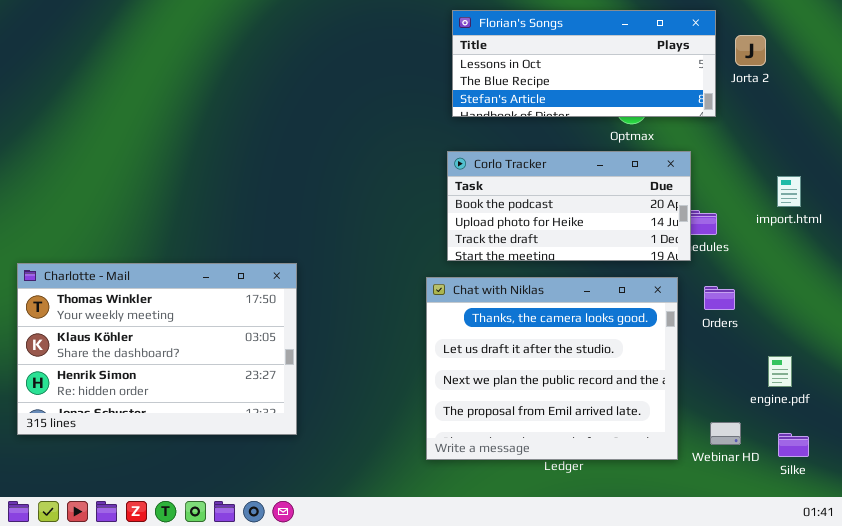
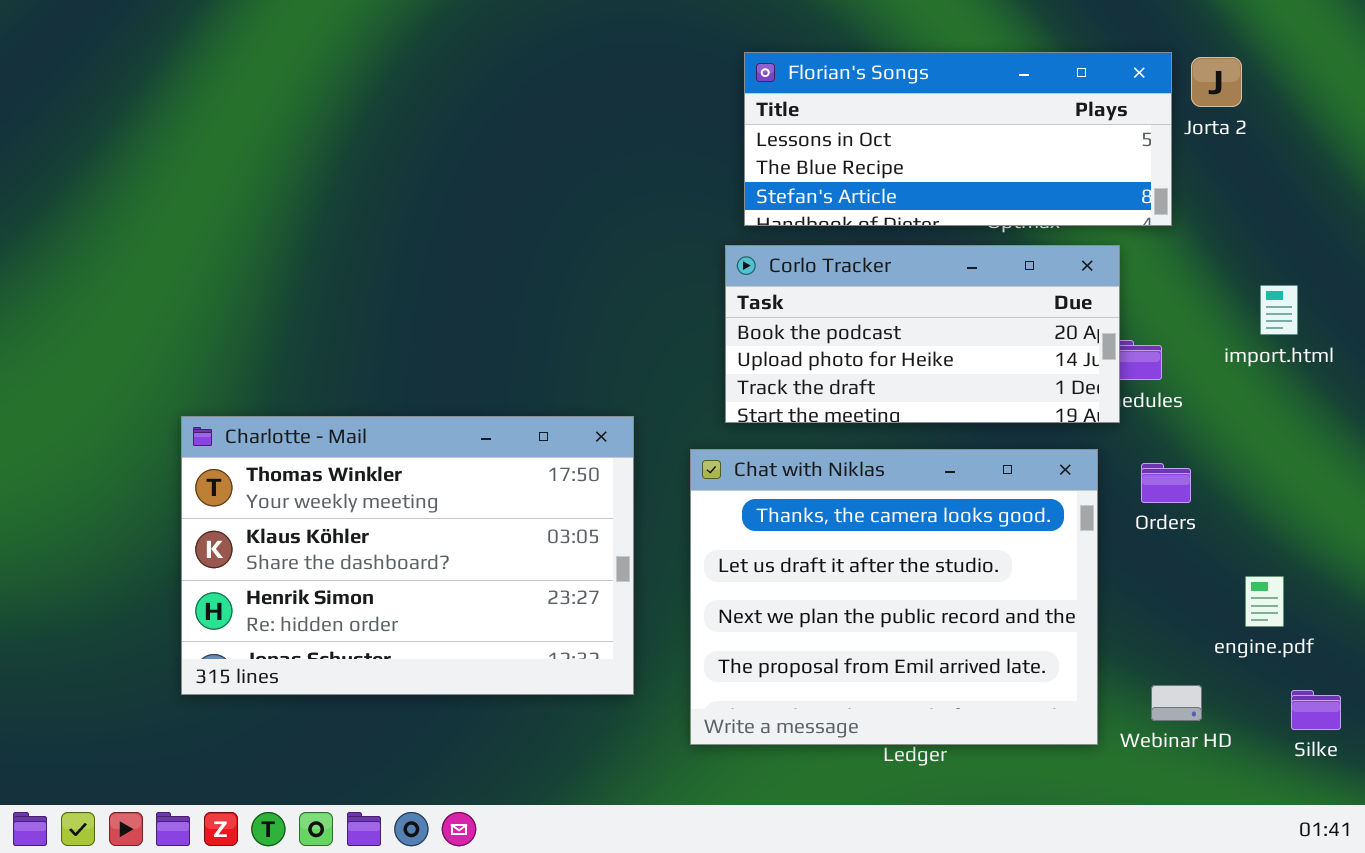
Florian's Songs: [452,10,716,117] -> [744,52,1172,226], moved
Charlotte - Mail: [17,263,297,435] -> [181,416,634,695], moved
Silke: [778,433,809,457] -> [1291,690,1341,730], moved

